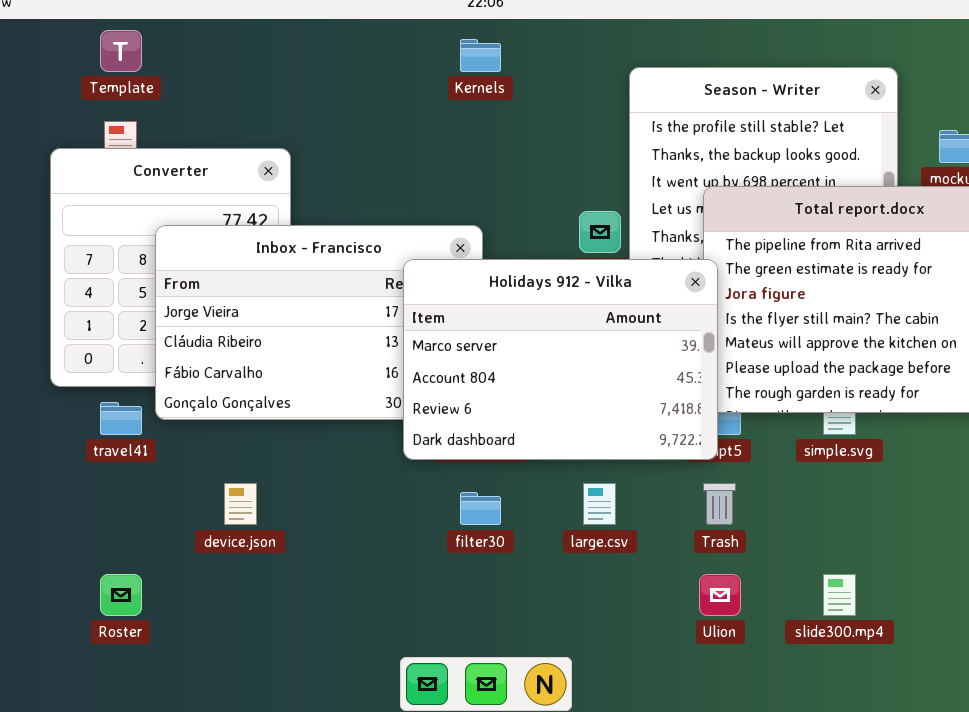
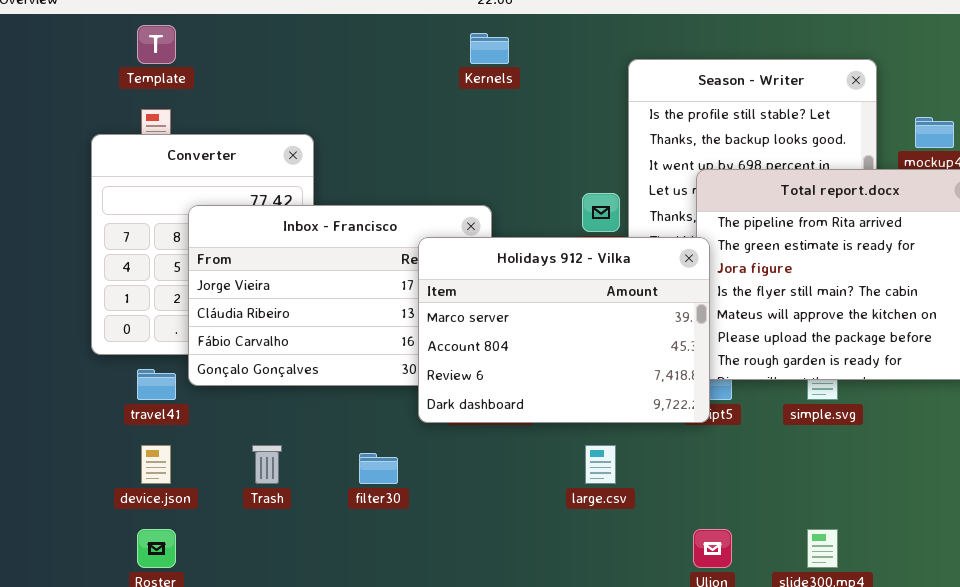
device.json: [224,483,257,525] -> [141,445,171,484], moved
Trash: [703,483,736,525] -> [252,445,282,484], moved
filter30: [460,492,501,525] -> [359,453,398,484], moved

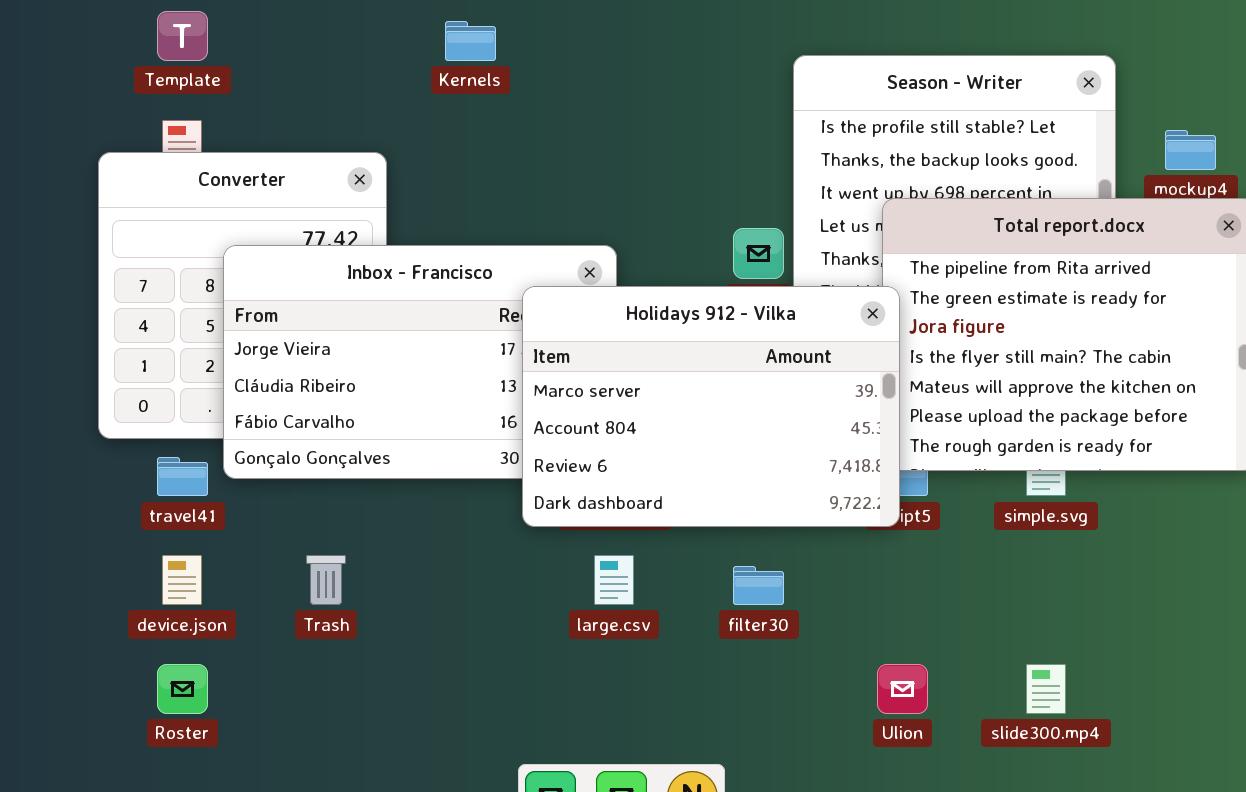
Kernels: [470,33,509,64] -> [445,21,496,61], moved
large.csv: [585,445,616,484] -> [594,555,634,605], moved
filter30: [359,453,398,484] -> [733,566,784,605], moved

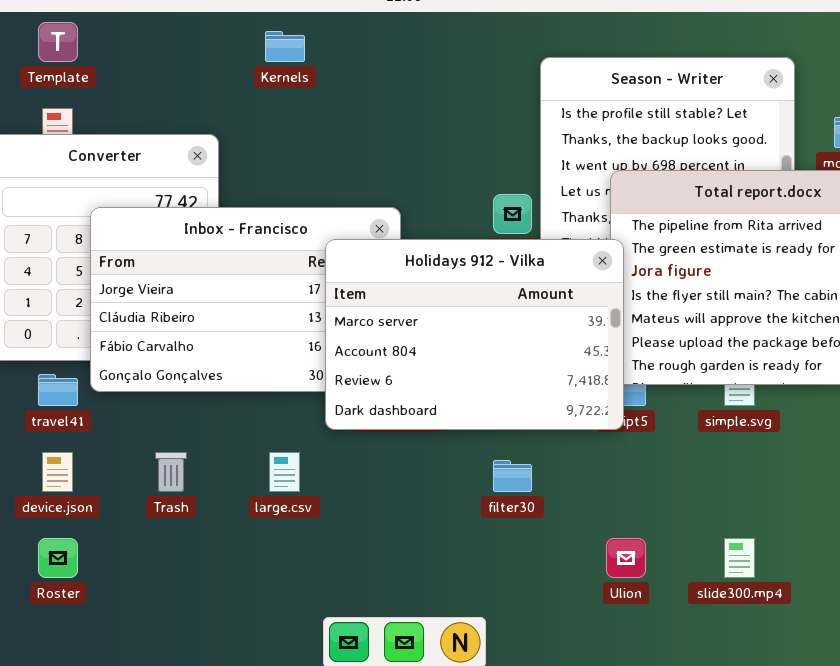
large.csv: [594,555,634,605] -> [269,452,300,492], moved

